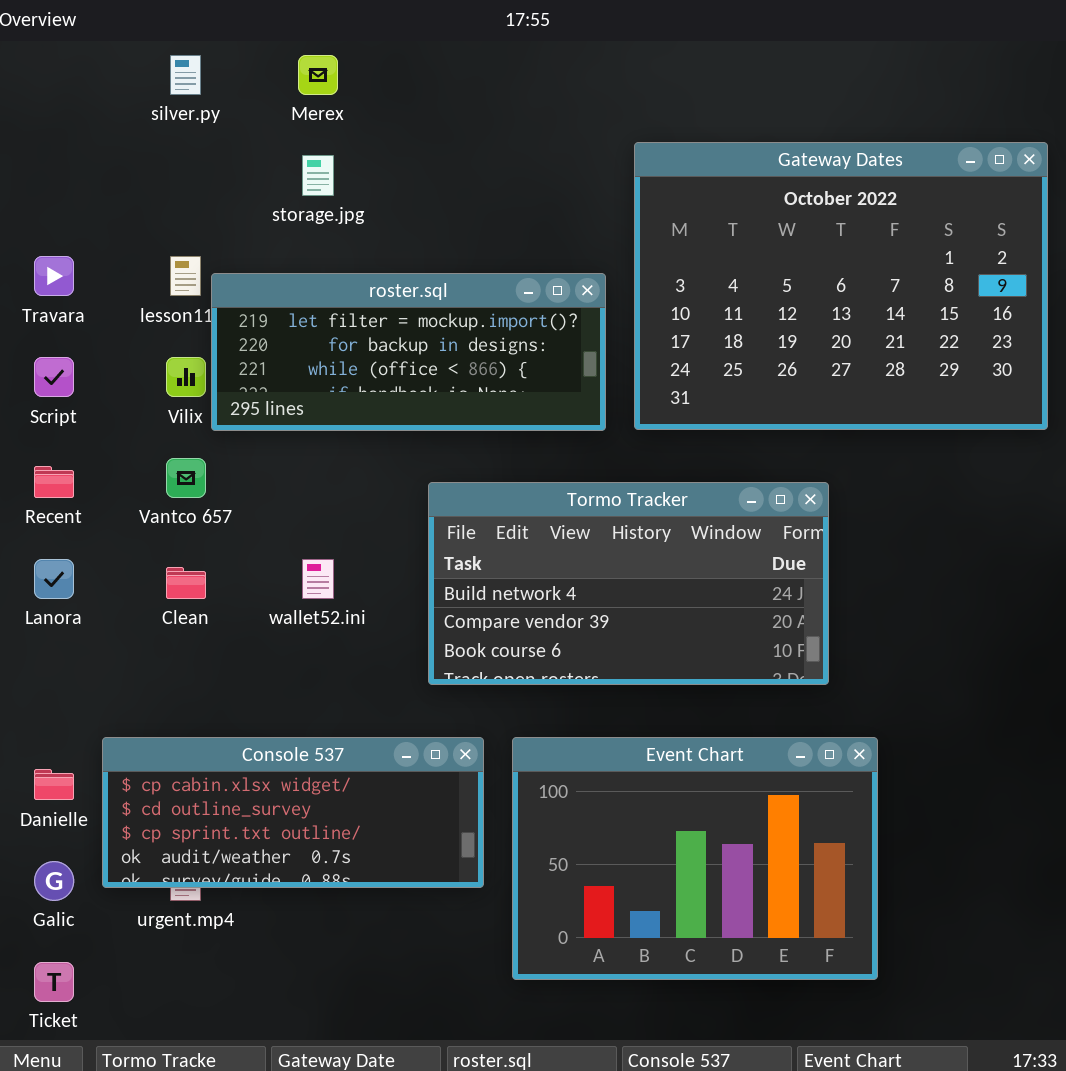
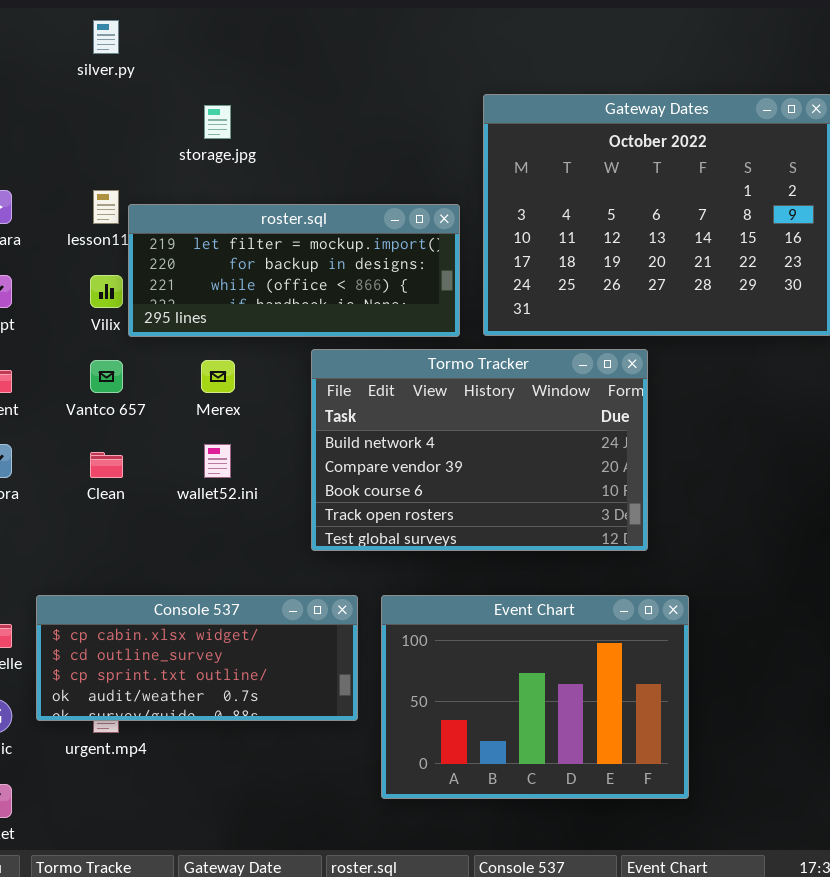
Merex: [298,55,338,95] -> [201,360,235,393], moved
Tormo Tracker: [428,482,829,685] -> [311,349,648,551], resized

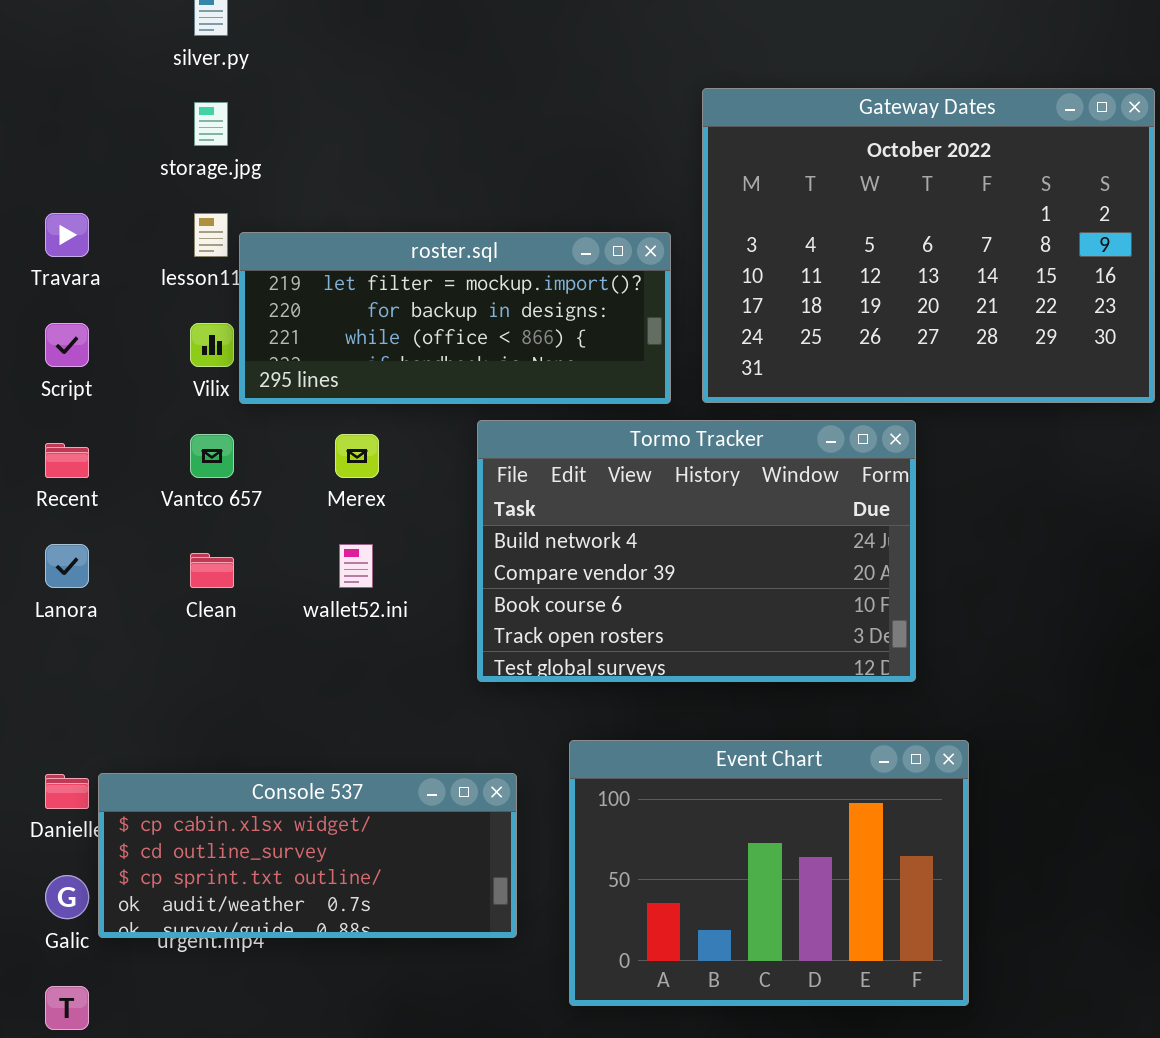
storage.jpg: [204,105,231,139] -> [194,102,228,146], moved
Console 537: [36,595,358,721] -> [98,773,517,938], moved

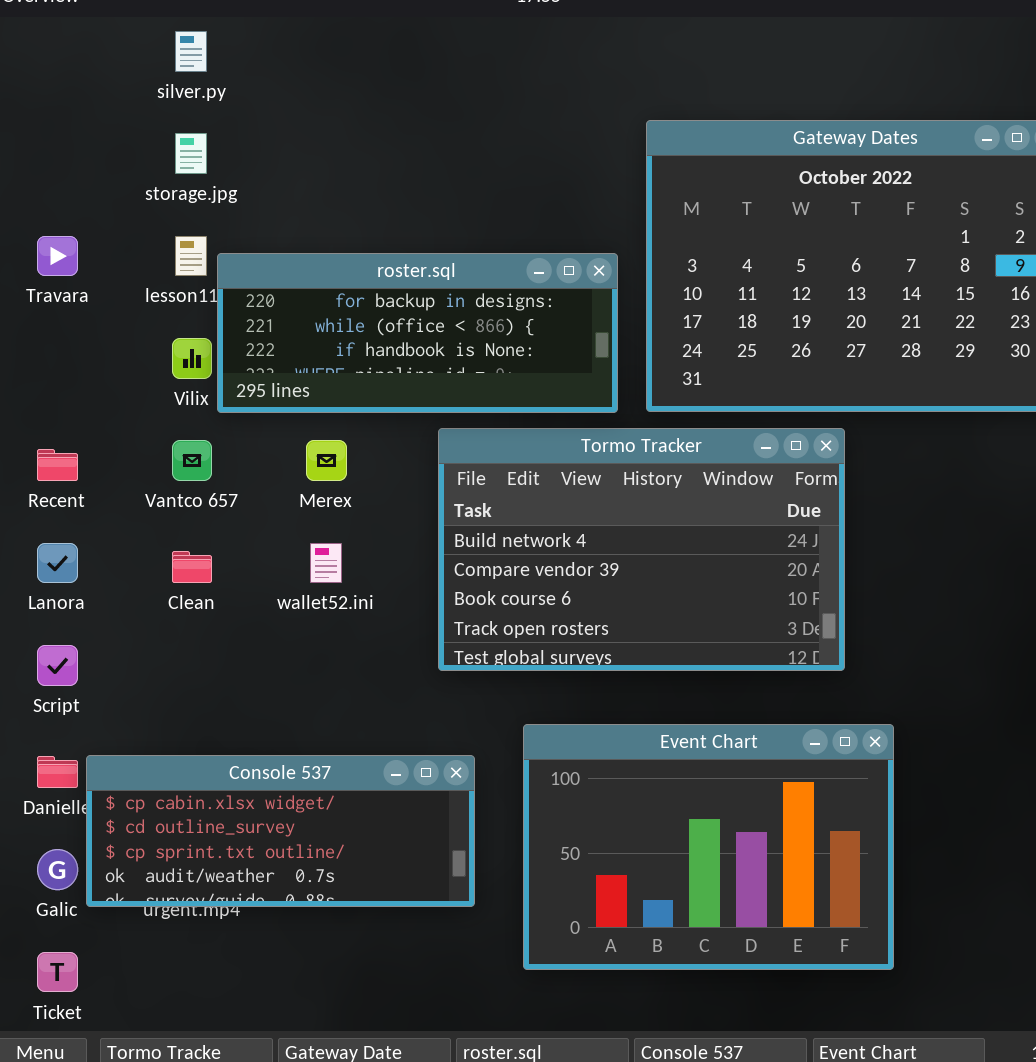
roster.sql: [239,232,671,404] -> [217,253,618,413], scrolled down 1 row
Script: [45,323,89,367] -> [37,645,78,686], moved

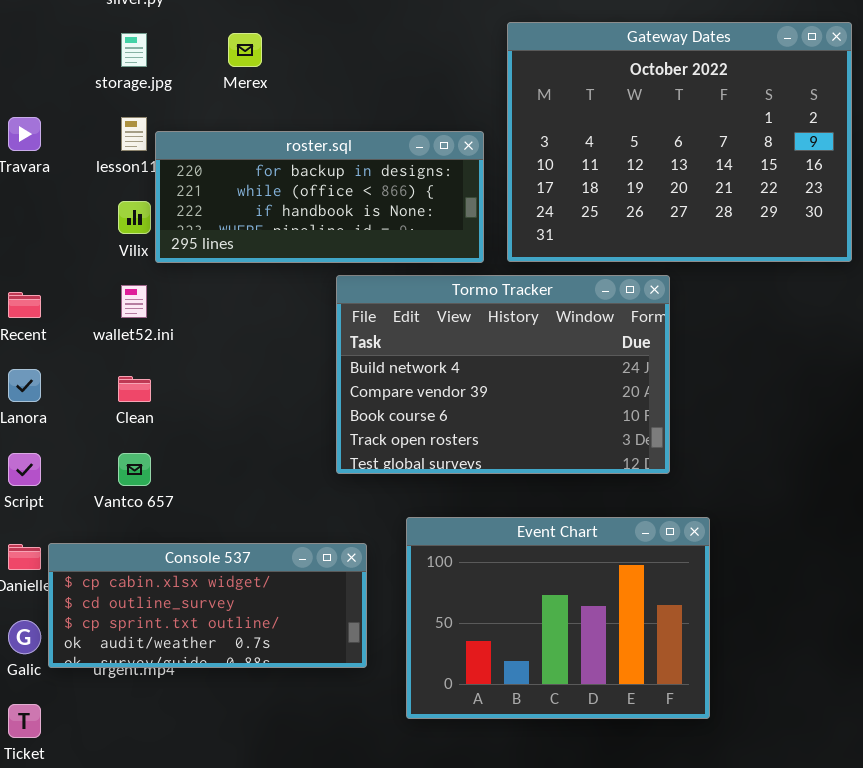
Vantco 657: [172,440,212,481] -> [118,453,151,486], moved
Merex: [306,440,347,481] -> [228,33,262,67], moved
wallet52.ini: [310,543,342,583] -> [121,285,147,318], moved

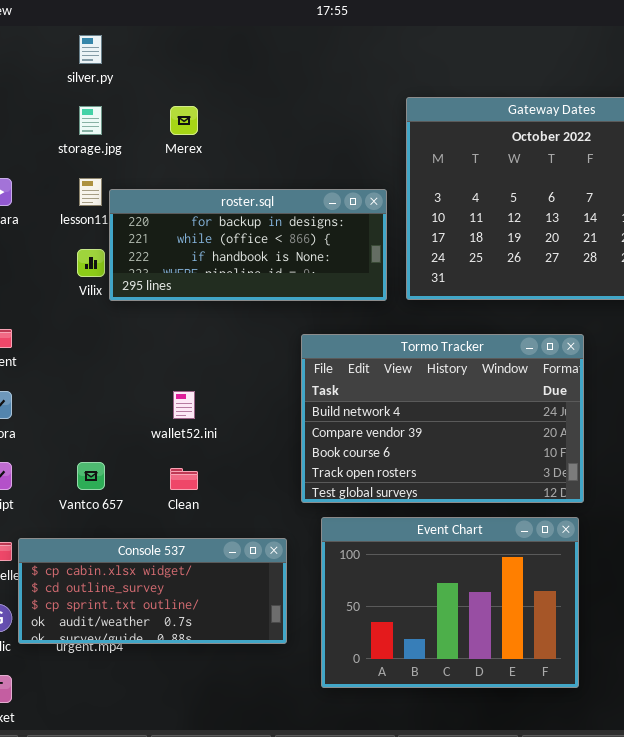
Tormo Tracker: [336,275,670,474] -> [301,334,584,503], moved
wallet52.ini: [121,285,147,318] -> [173,391,195,419], moved
Clean: [118,376,151,402] -> [170,468,198,490], moved

